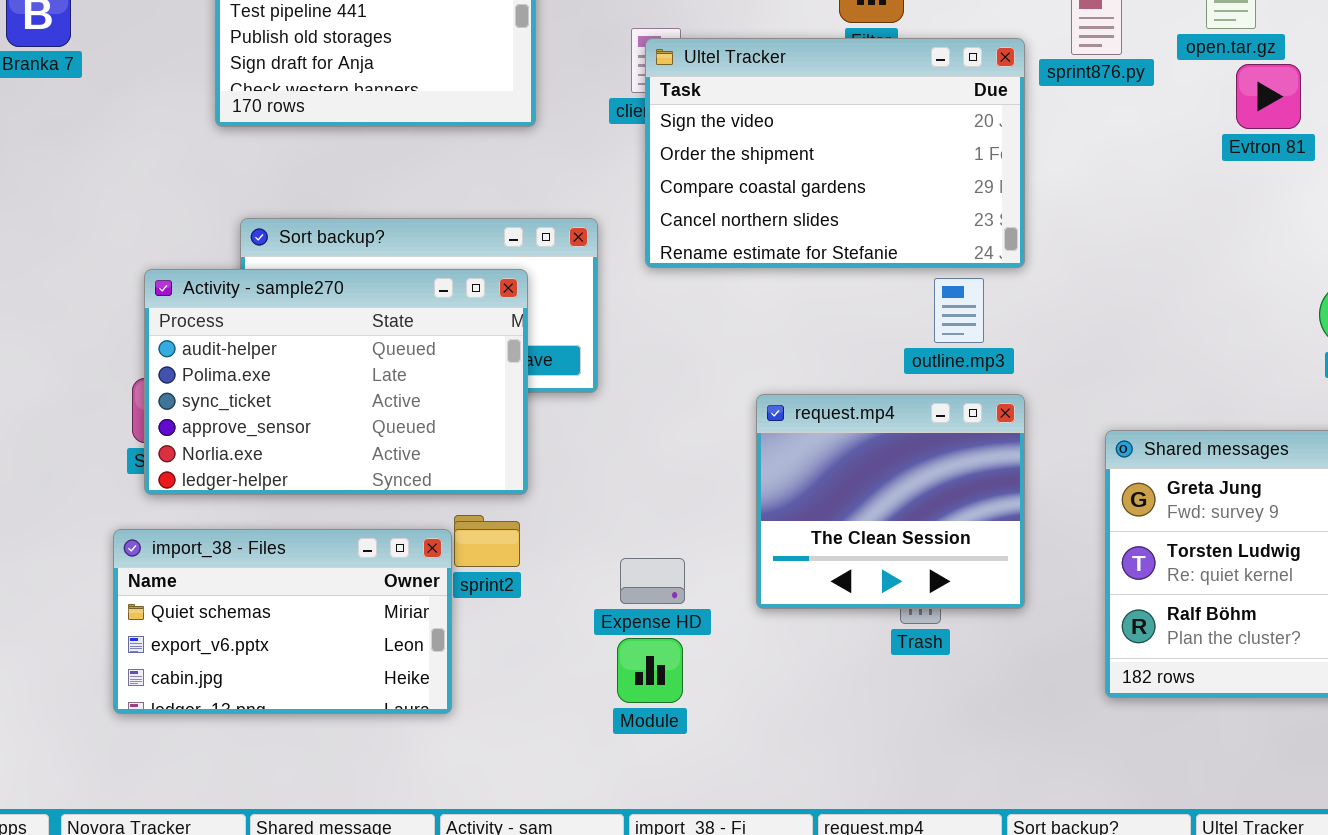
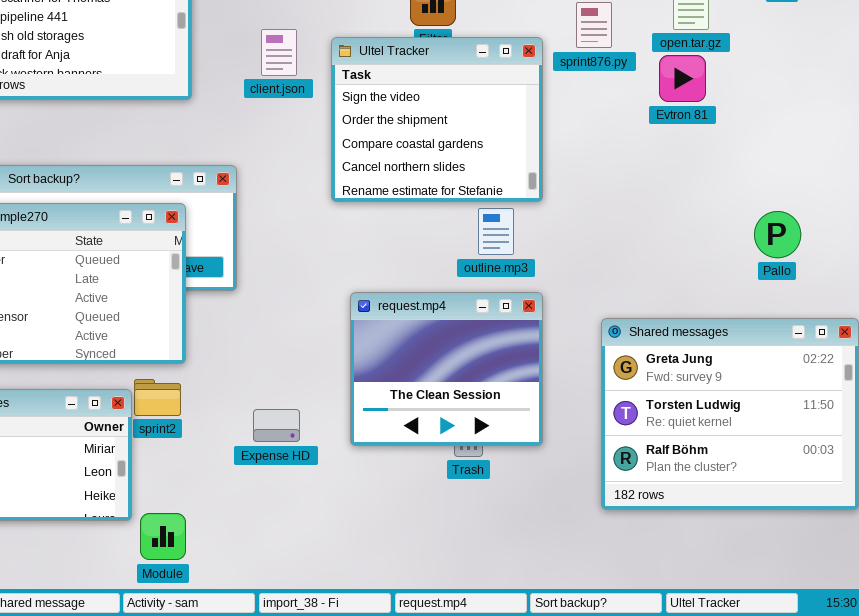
Ultel Tracker: [645,38,1025,268] -> [331,37,543,202], resized
Evtron 81: [1236,64,1301,129] -> [659,55,706,102], moved
Module: [617,638,683,703] -> [140,513,186,560], moved

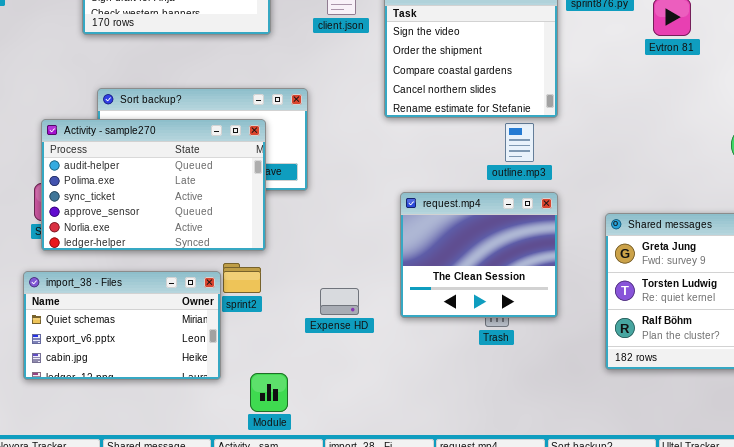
Module: [140,513,186,560] -> [250,373,288,412], moved

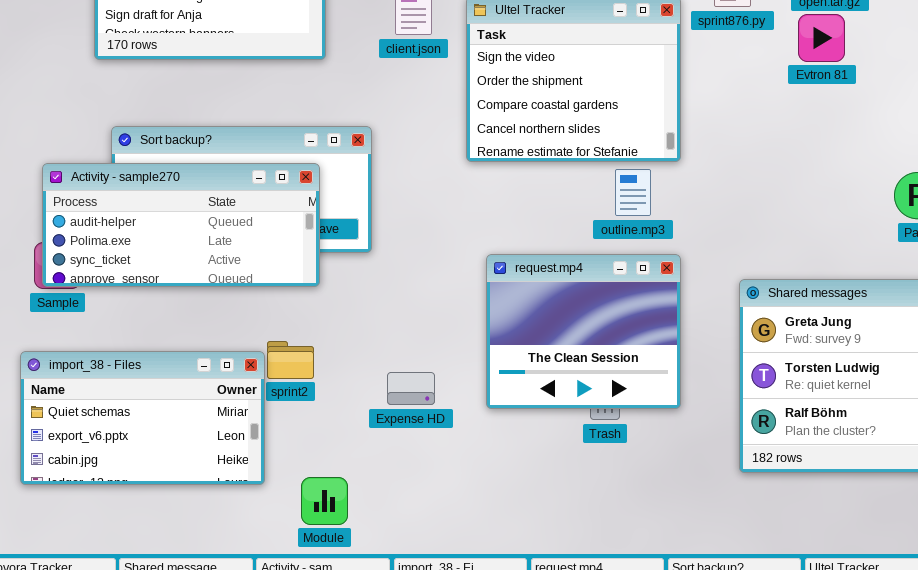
Activity - sample270: [41,119,266,251] -> [42,163,320,287], resized

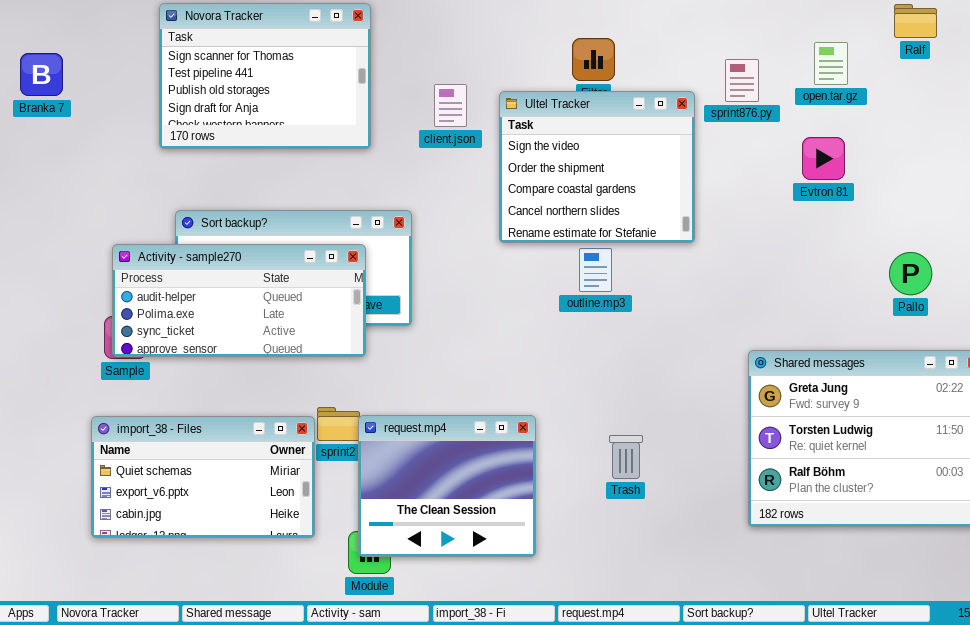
Evtron 81: [798,14,845,62] -> [802,137,845,180], moved
outline.mp3: [615,169,651,216] -> [579,248,612,292], moved
request.mp4: [486,254,681,409] -> [358,415,536,557], moved

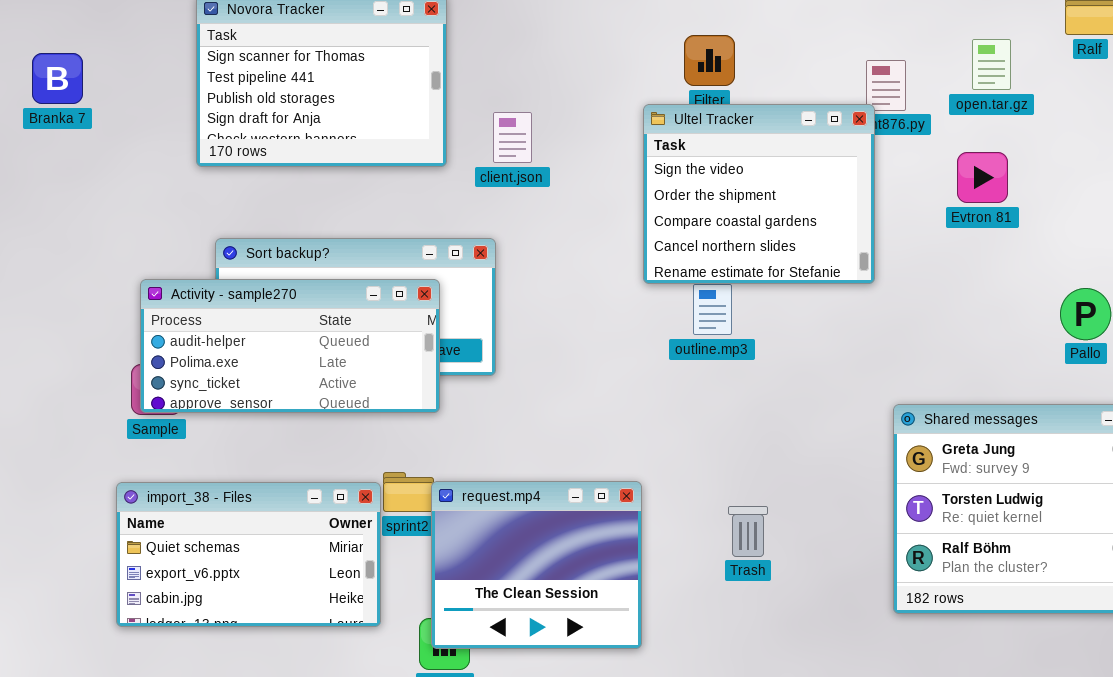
client.json: [434,84,467,127] -> [493,112,532,163], moved
Ultel Tracker: [499,91,695,243] -> [643,104,875,284], moved

